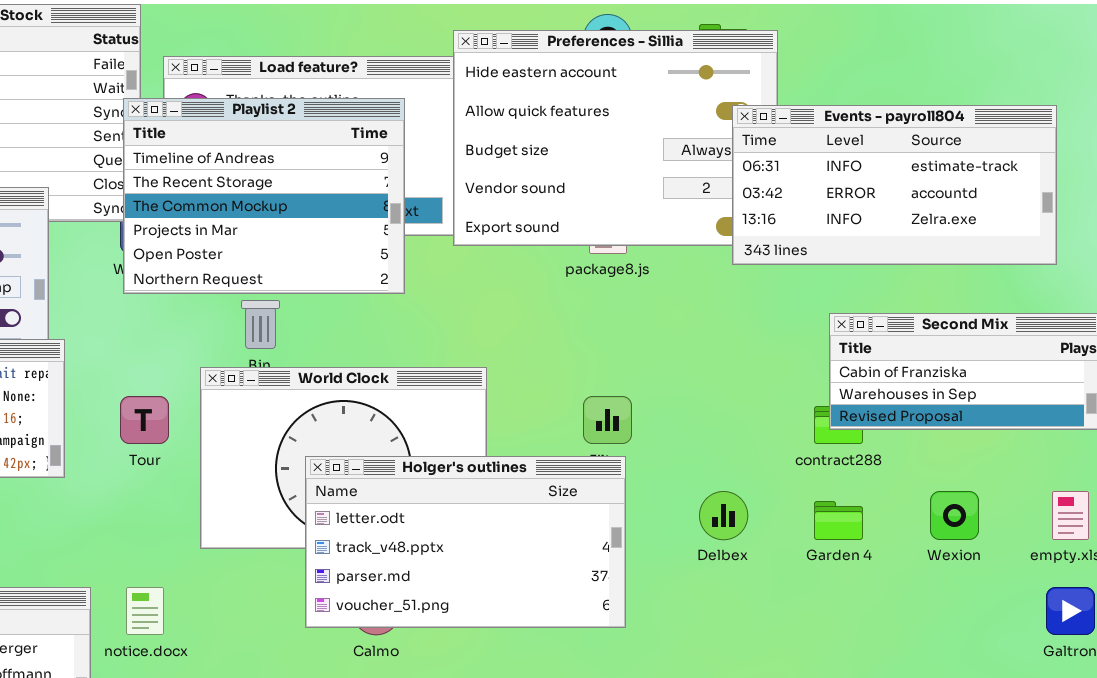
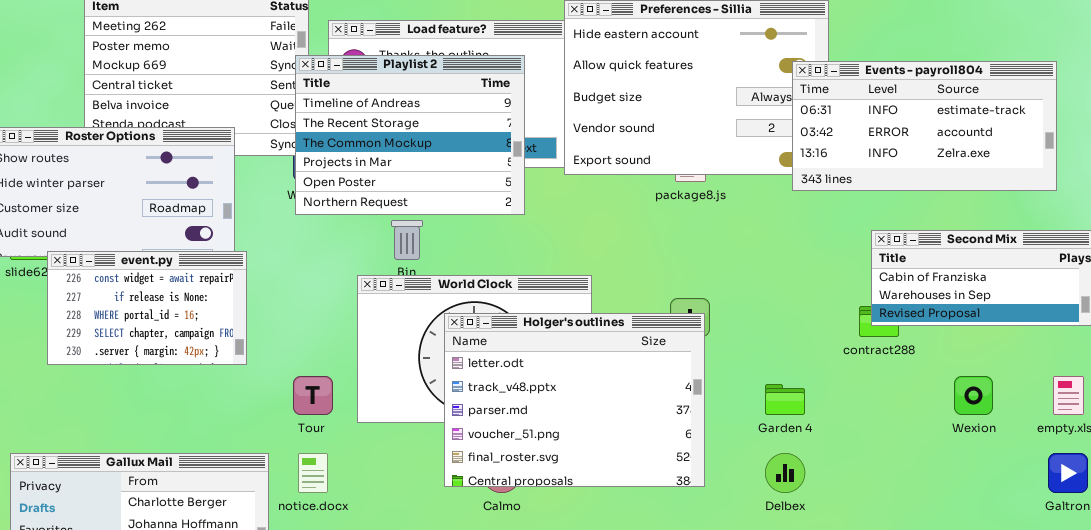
Tour: [120,396,169,444] -> [293,376,333,415], moved
Holger's outlines: [305,456,626,628] -> [444,313,705,487], resized
Delbex: [699,491,748,540] -> [765,453,805,493], moved
Garden 4: [814,501,863,540] -> [765,384,805,415], moved

